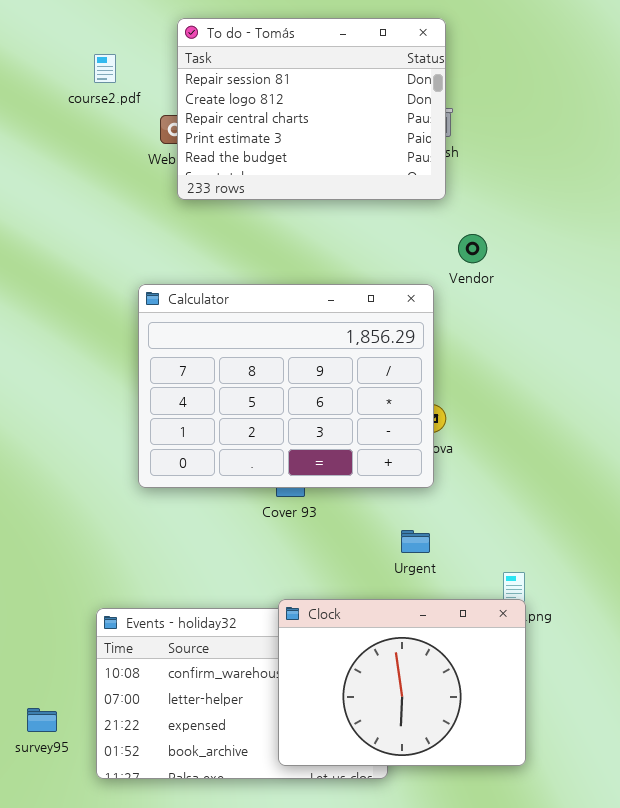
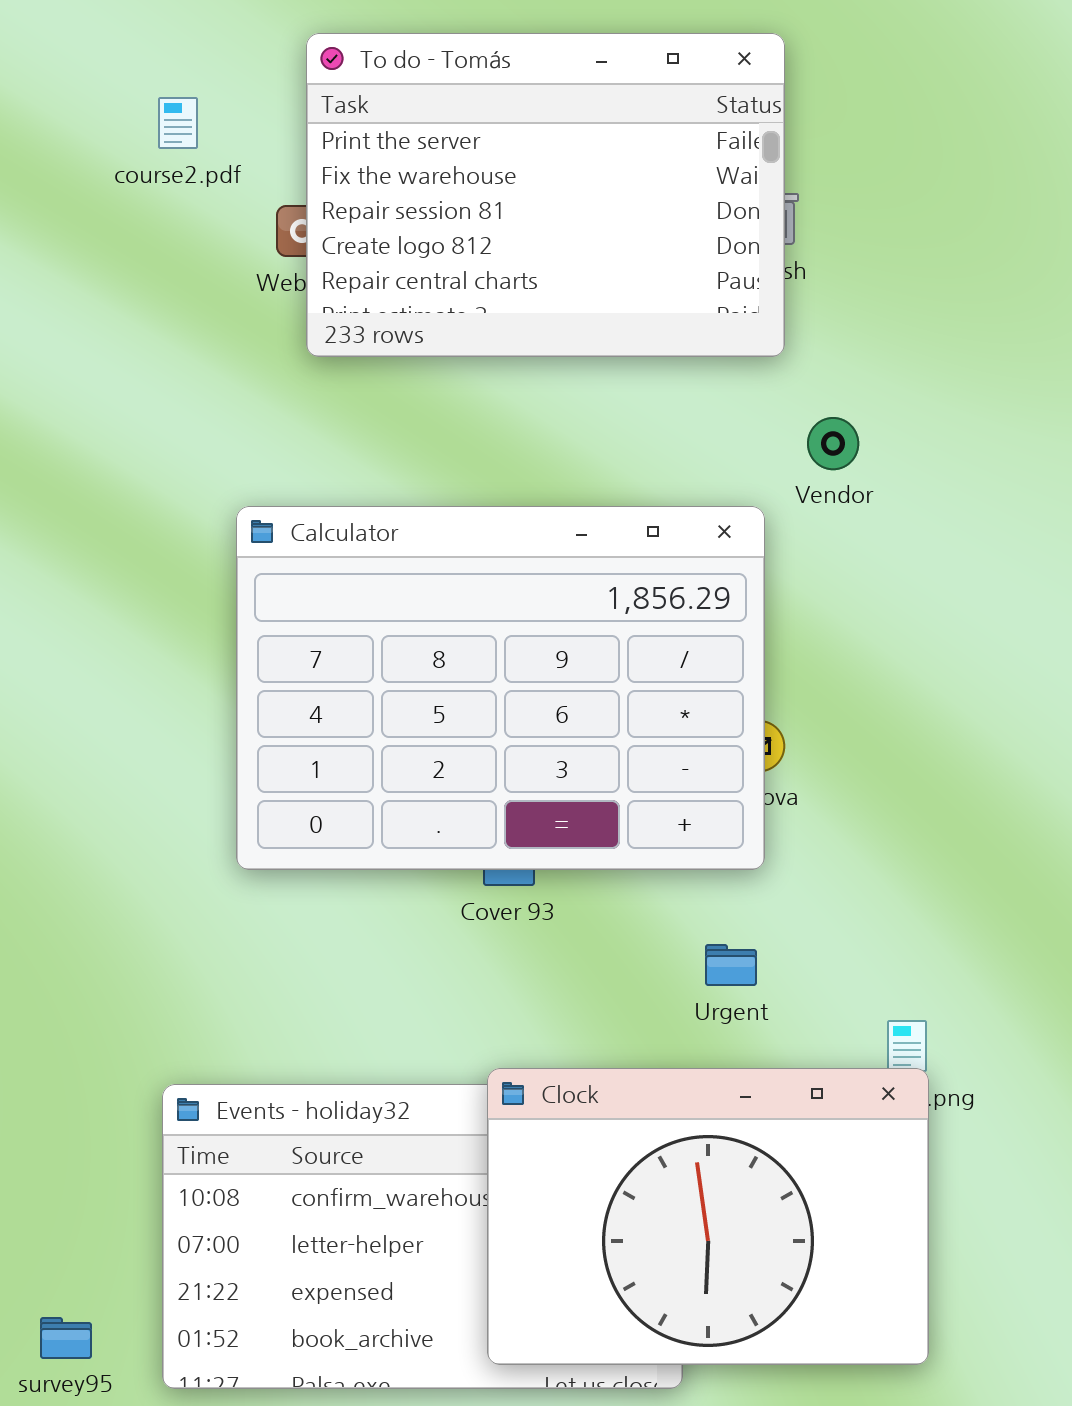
To do - Tomás: [177,18,446,200] -> [306,33,785,357], scrolled up 2 rows
survey95: [27,708,57,732] -> [40,1317,92,1359], moved

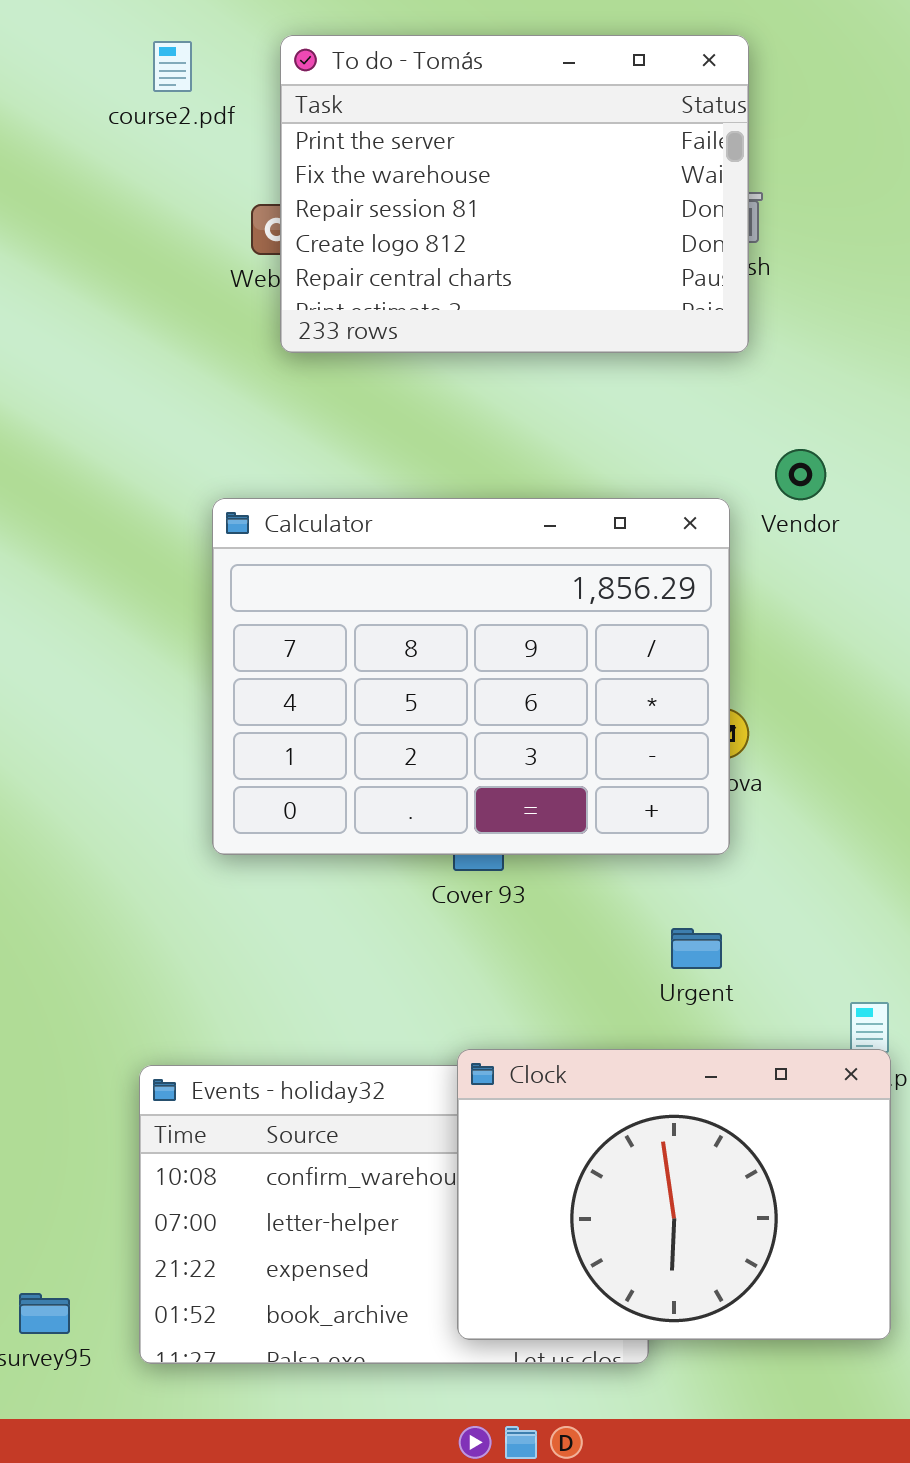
course2.pdf: [158,97,198,149] -> [153,41,192,92], moved
Vendor: [807,417,859,470] -> [775,449,826,500], moved

